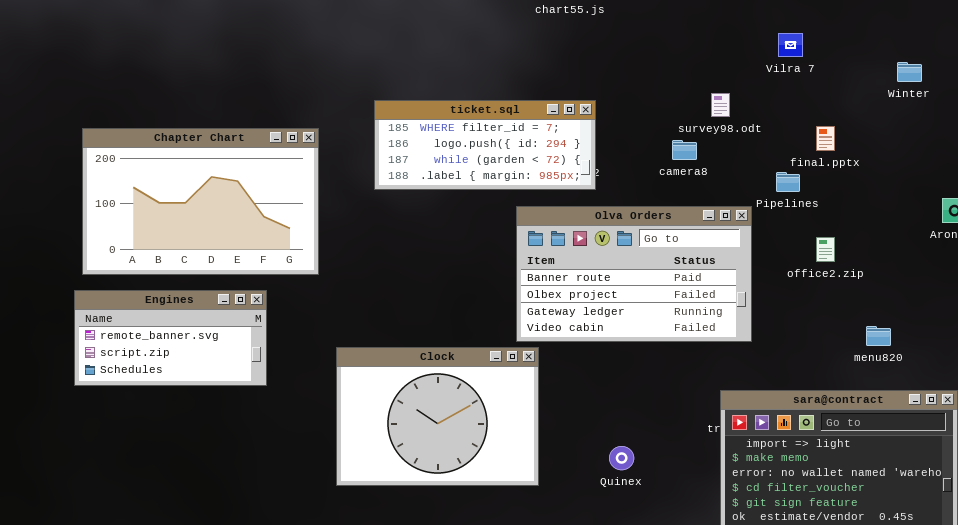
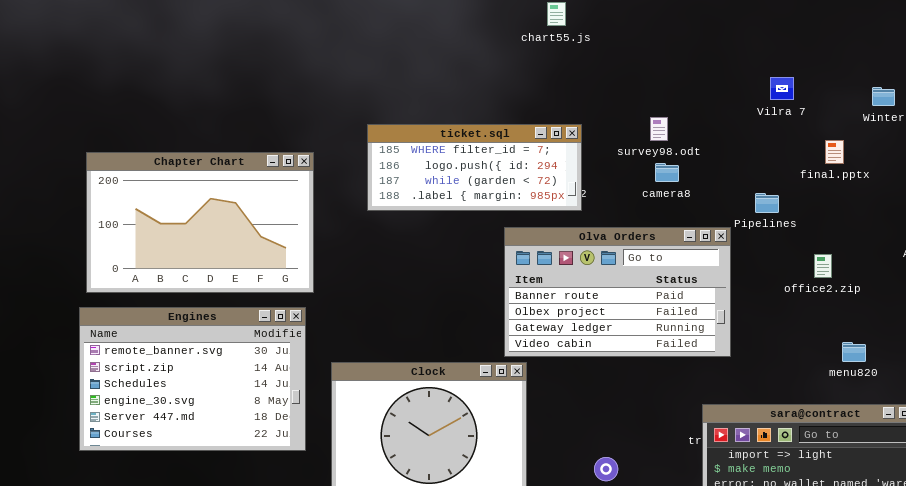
Vilra 7: [778,33,803,57] -> [770,77,794,100], moved
survey98.odt: [711,93,730,117] -> [650,117,668,141], moved
final.pptx: [816,126,835,151] -> [825,140,844,164], moved
office2.zip: [816,237,835,262] -> [814,254,832,278], moved
Engines: [74,290,267,386] -> [79,307,306,451], resized

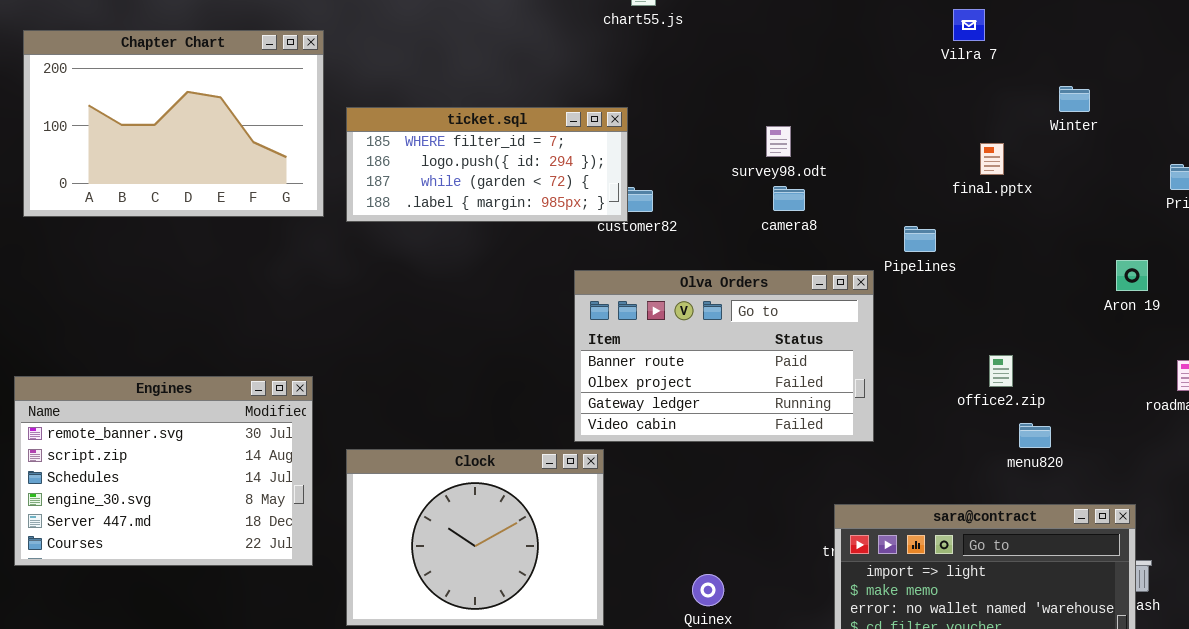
Vilra 7: [770,77,794,100] -> [953,9,985,41], moved
ticket.sql: [367,124,582,211] -> [346,107,628,222], moved
final.pptx: [825,140,844,164] -> [980,143,1004,175], moved
Chapter Chart: [86,152,314,293] -> [23,30,324,217], moved
office2.zip: [814,254,832,278] -> [989,355,1013,387], moved

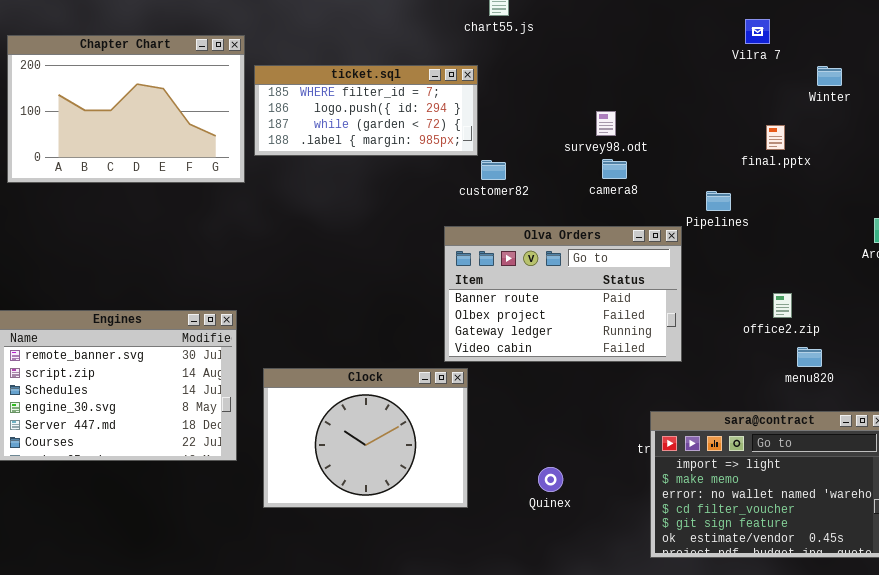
Winter: [1059,86,1090,112] -> [817,66,842,86], moved
ticket.sql: [346,107,628,222] -> [254,65,478,156], moved

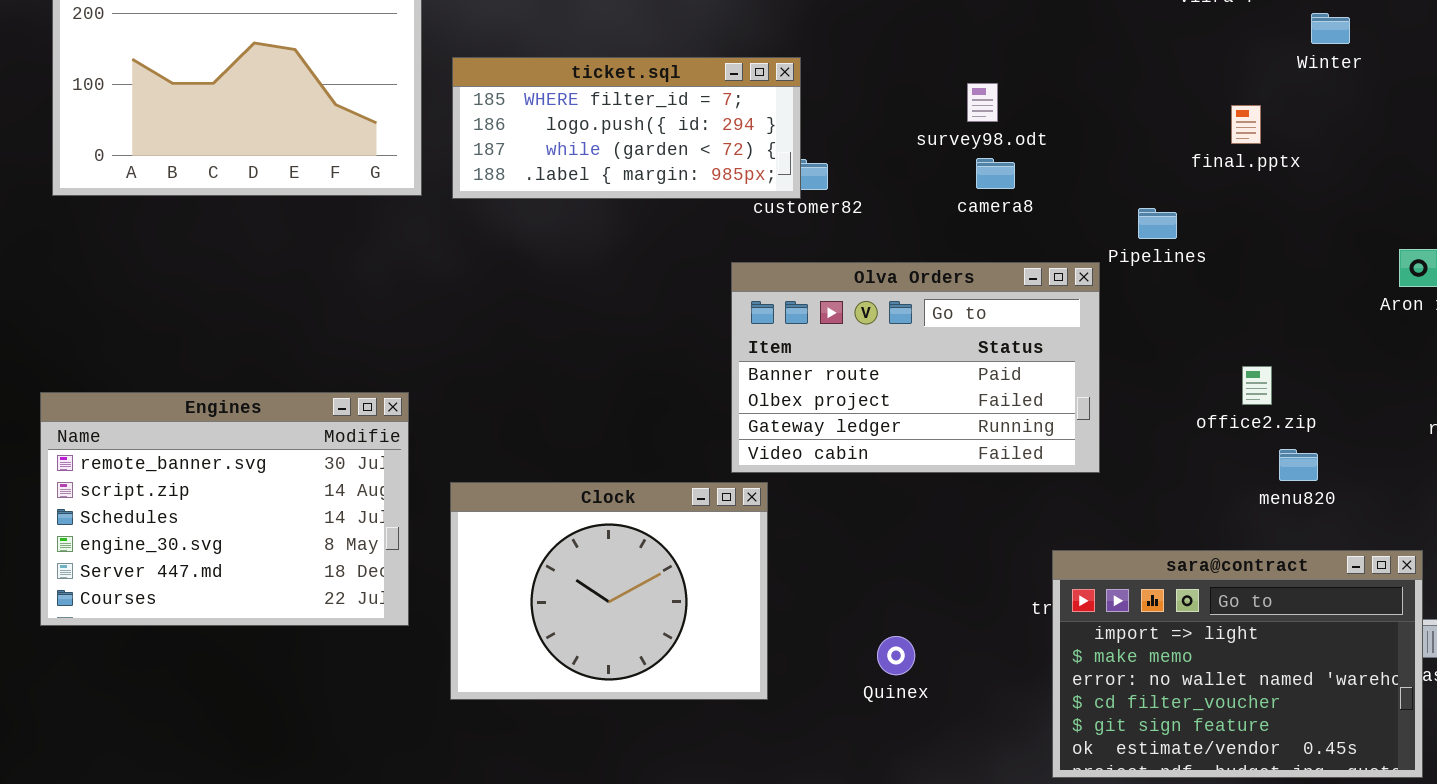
ticket.sql: [254,65,478,156] -> [452,57,801,199], moved

